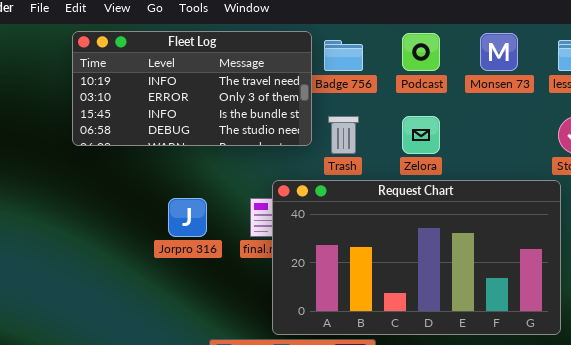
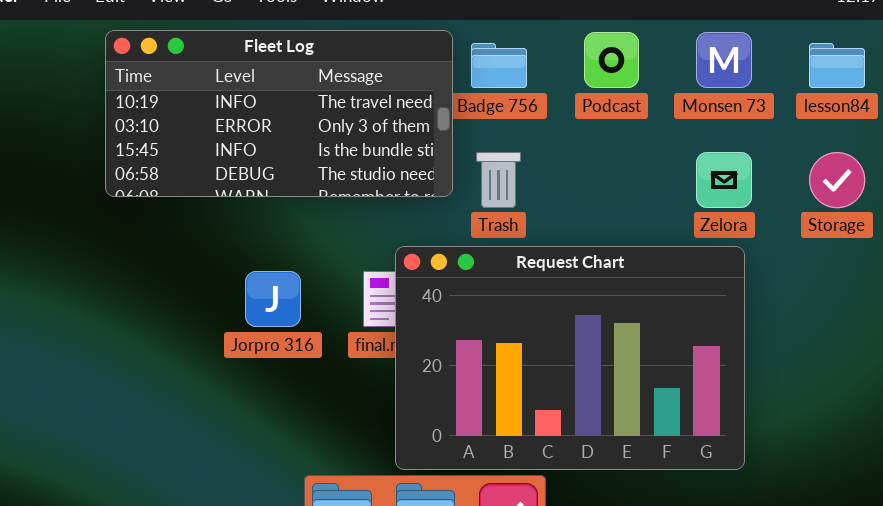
Zelora: [402,116,440,154] -> [696,152,752,208], moved
Request Chart: [272,180,561,335] -> [395,246,745,470], resized

